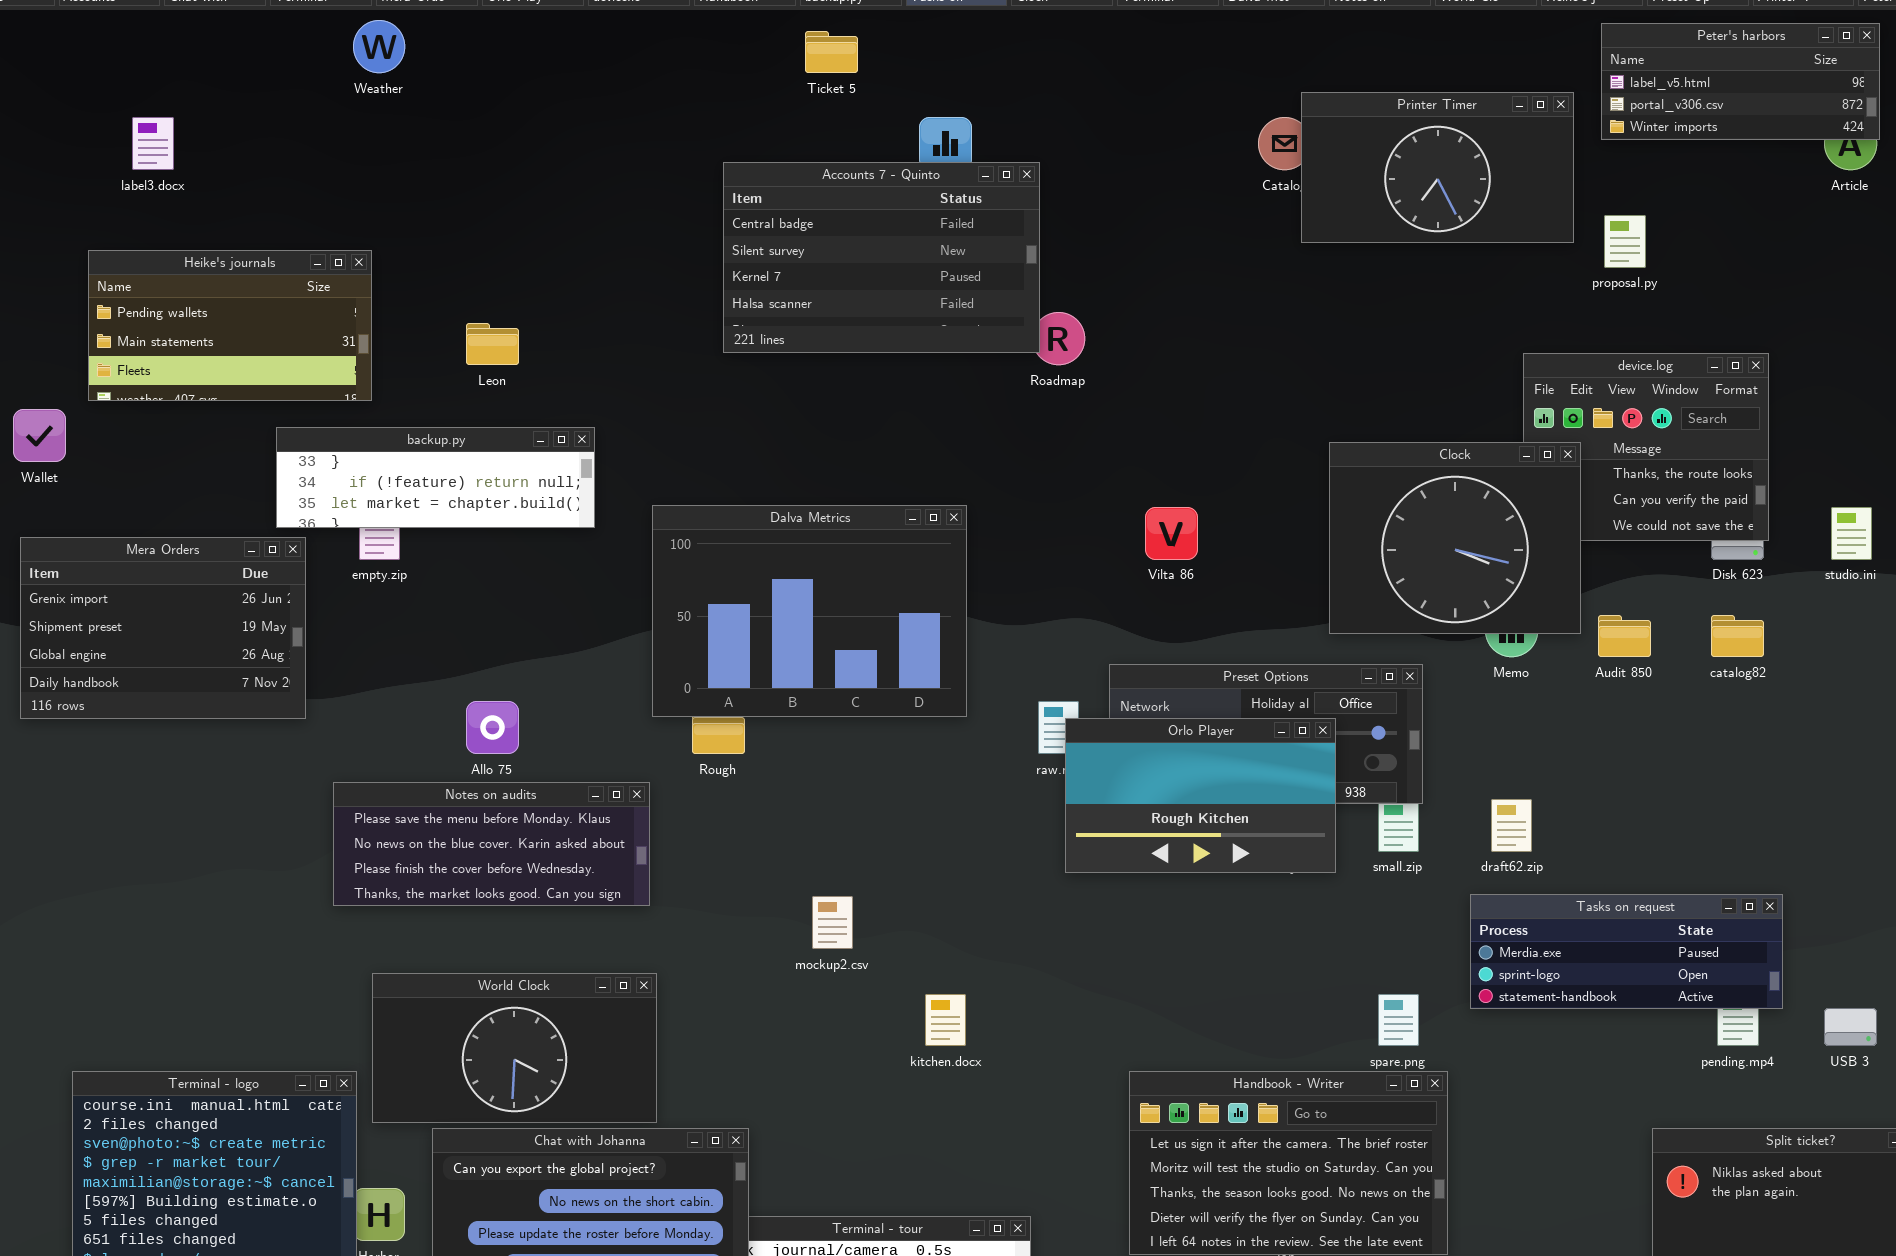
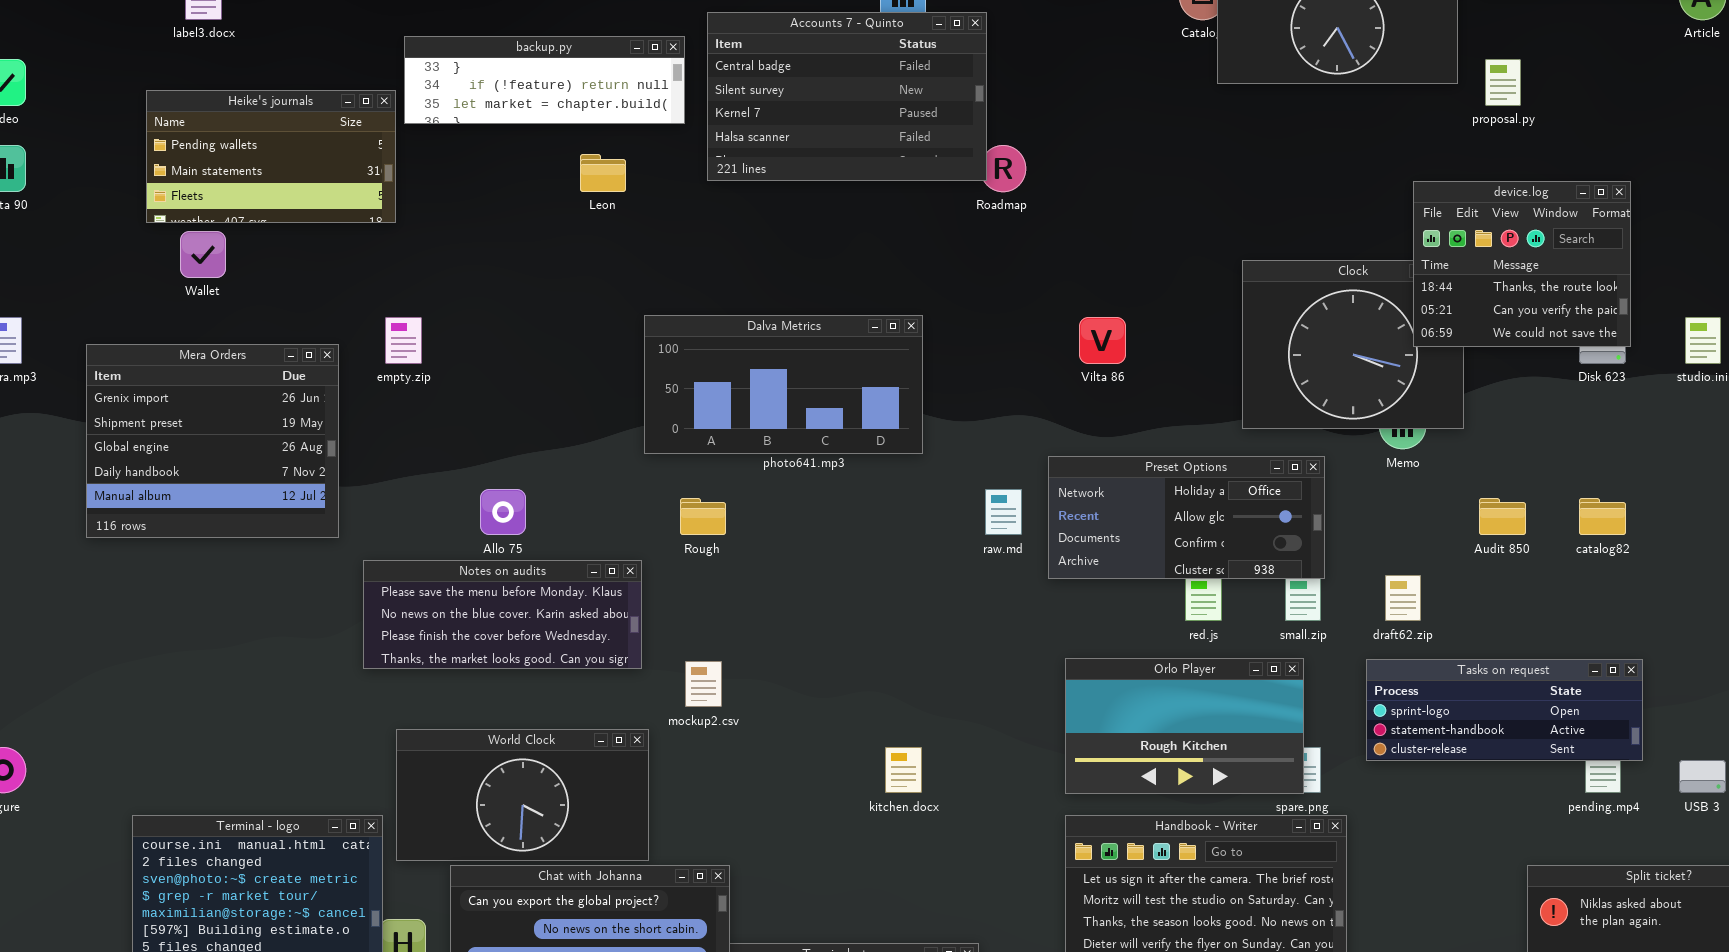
Leon: [466,323,519,365] -> [580,154,626,192], moved
device.log: [1523,353,1769,541] -> [1413,181,1631,347], raised
Wallet: [13,409,66,462] -> [180,231,226,278], moved
backup.py: [276,427,595,528] -> [404,36,685,124], moved
Dalva Metrics: [652,505,967,717] -> [644,315,923,454], resized
Mera Orders: [20,537,306,719] -> [86,344,339,538], resized
Audit 850: [1598,615,1651,657] -> [1479,498,1526,535], moved
catalog82: [1711,615,1764,657] -> [1579,498,1626,535], moved
Orlo Player: [1065,718,1336,873] -> [1065,658,1304,794], moved
Tasks on request: [1470,894,1783,1009] -> [1366,659,1643,761], scrolled down 1 row
mockup2.csv: [812,896,853,949] -> [685,661,722,707], moved

